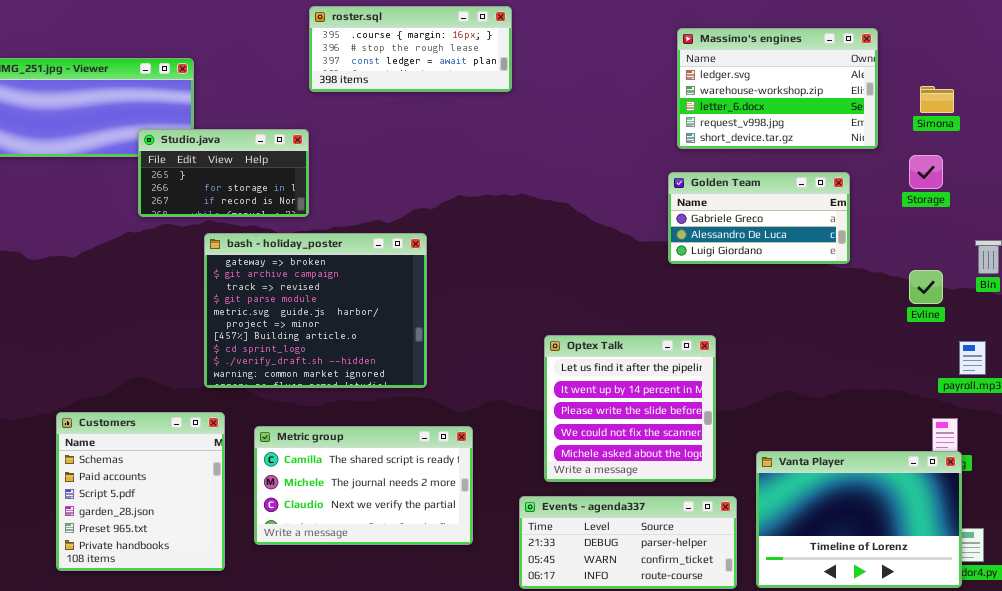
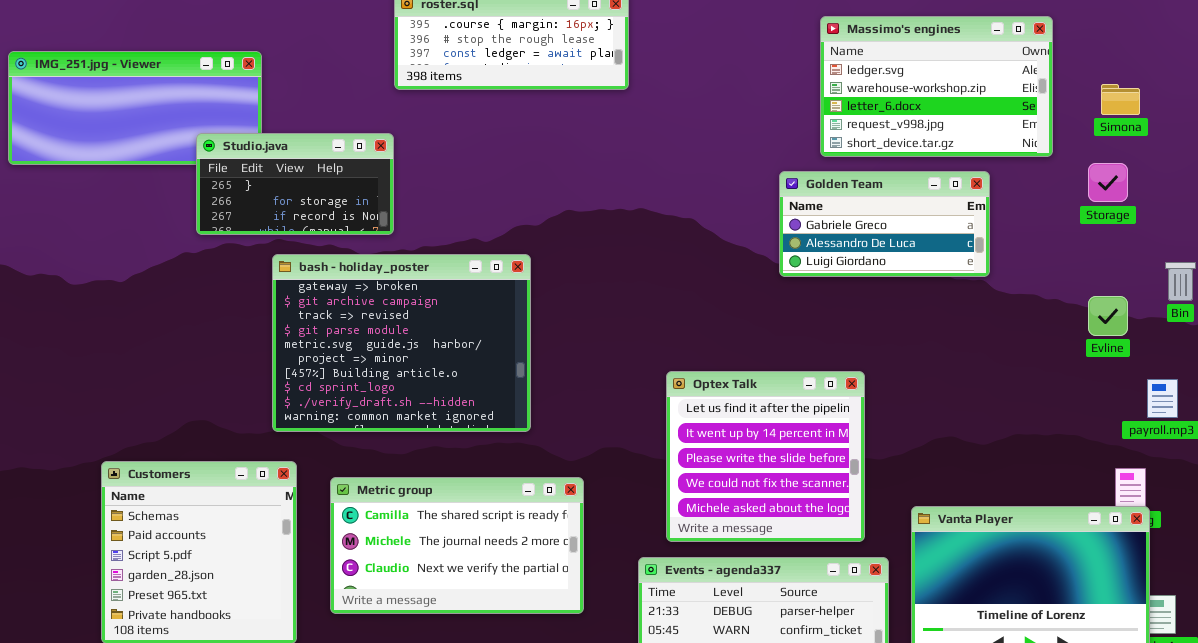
Golden Team: [668,172,850,264] -> [779,171,990,277], moved

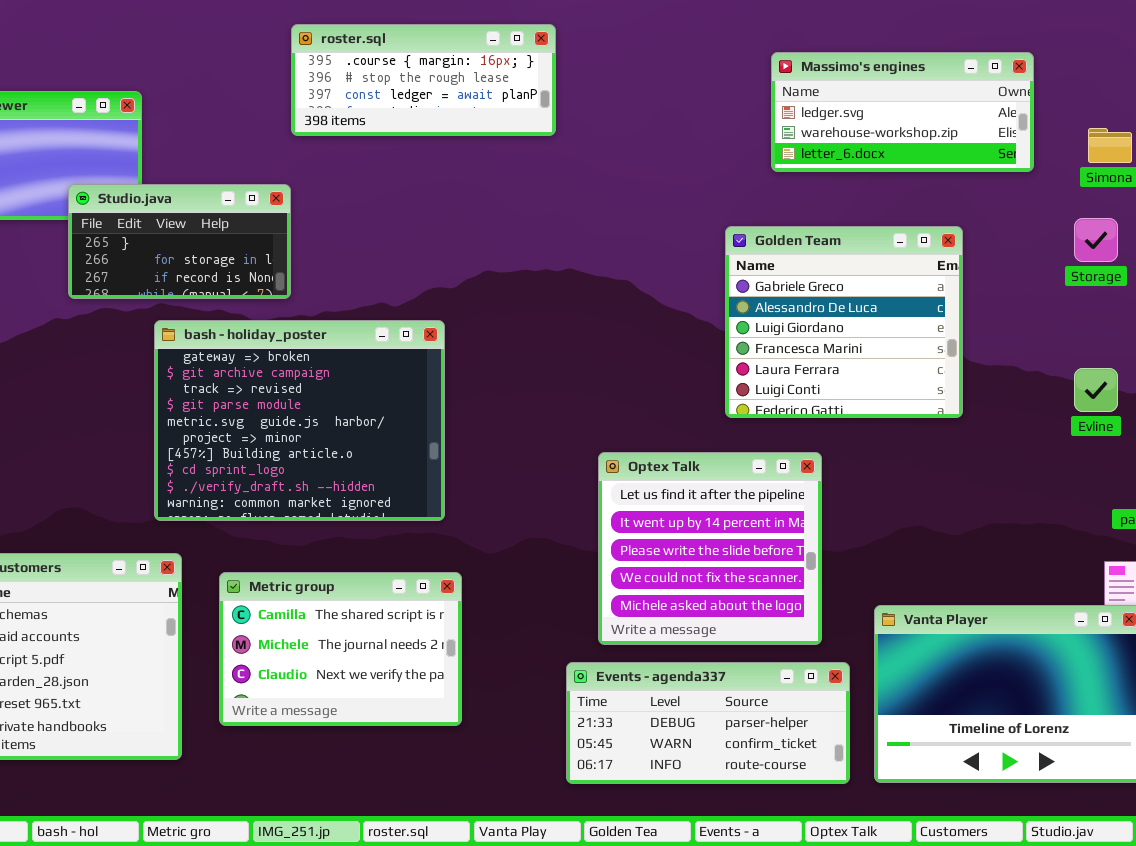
Massimo's engines: [820,16,1053,157] -> [771,52,1034,172], resized
Golden Team: [779,171,990,277] -> [725,226,963,418], resized
Metric group: [330,477,584,614] -> [219,572,462,726], resized

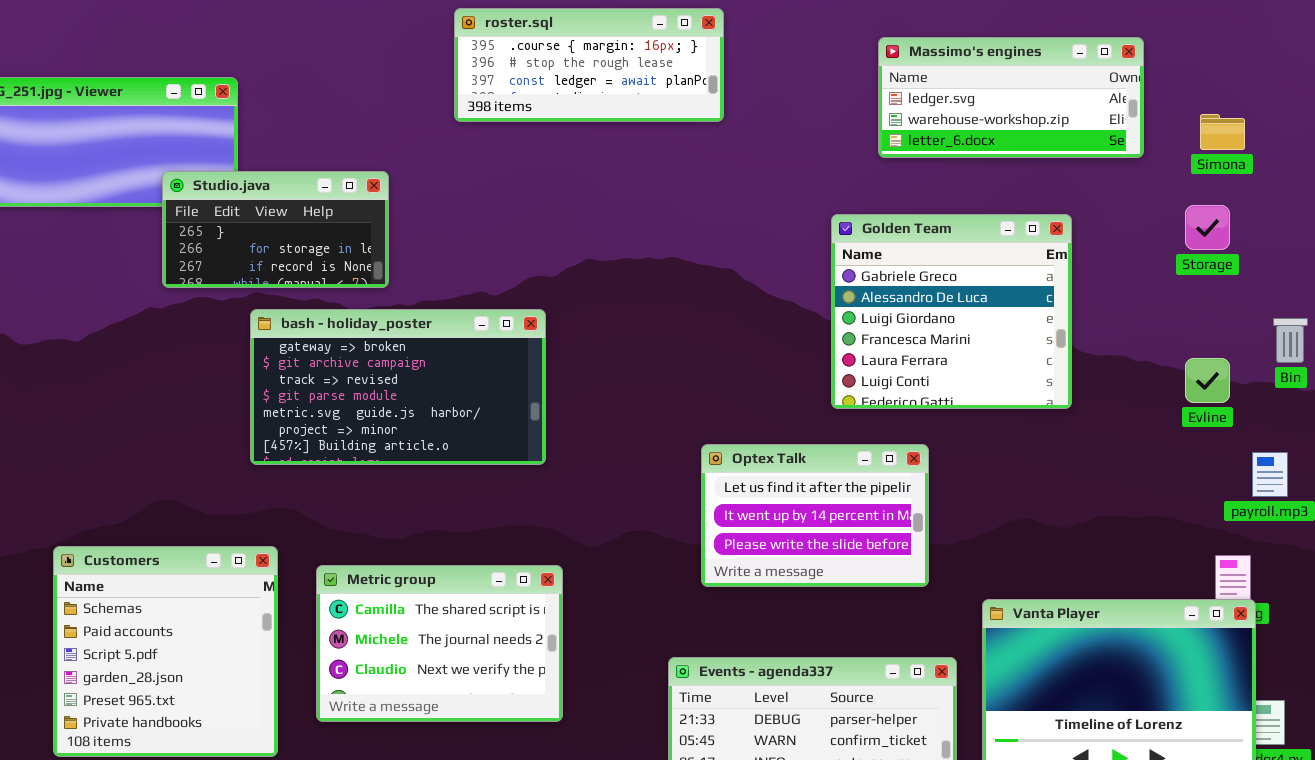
roster.sql: [291,24,556,136] -> [454,8,724,122], moved
bash - holiday_poster: [154,320,445,521] -> [250,309,546,465], resized
Optex Talk: [598,452,822,645] -> [701,444,929,587], resized

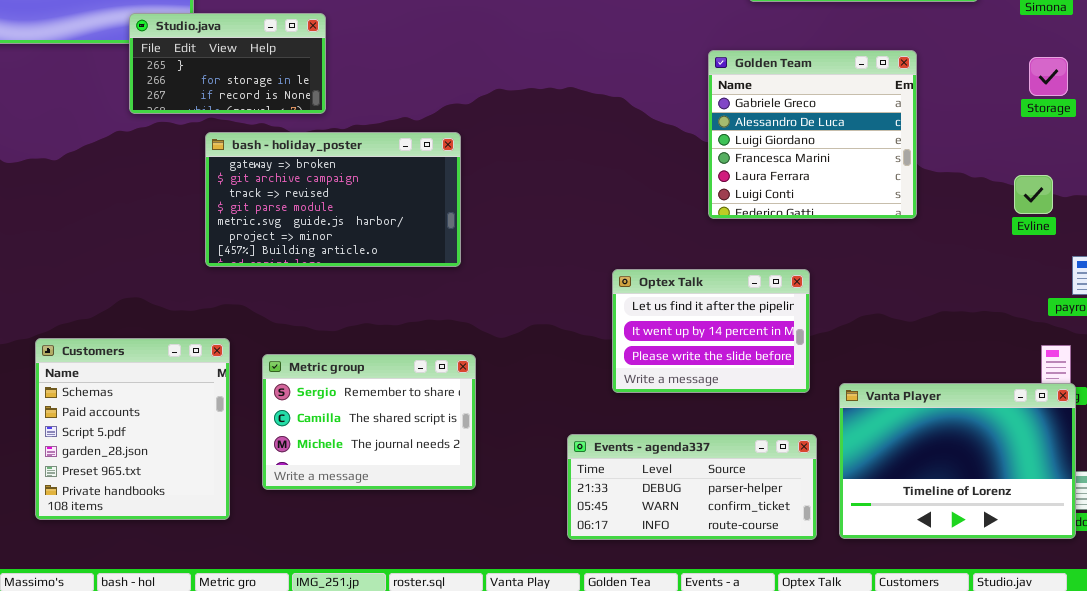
Storage: [1185,205,1230,250] -> [1029,57,1068,96], moved
Optex Talk: [701,444,929,587] -> [612,269,810,393], moved
Metric group: [316,565,563,722] -> [262,354,476,490], scrolled up 1 row

